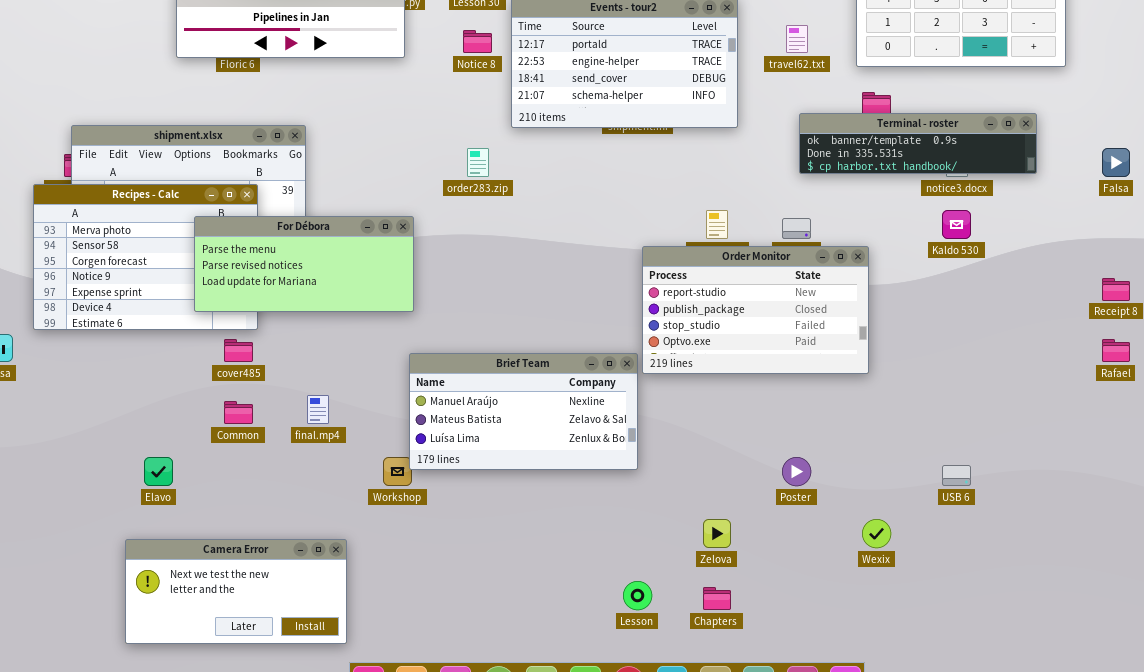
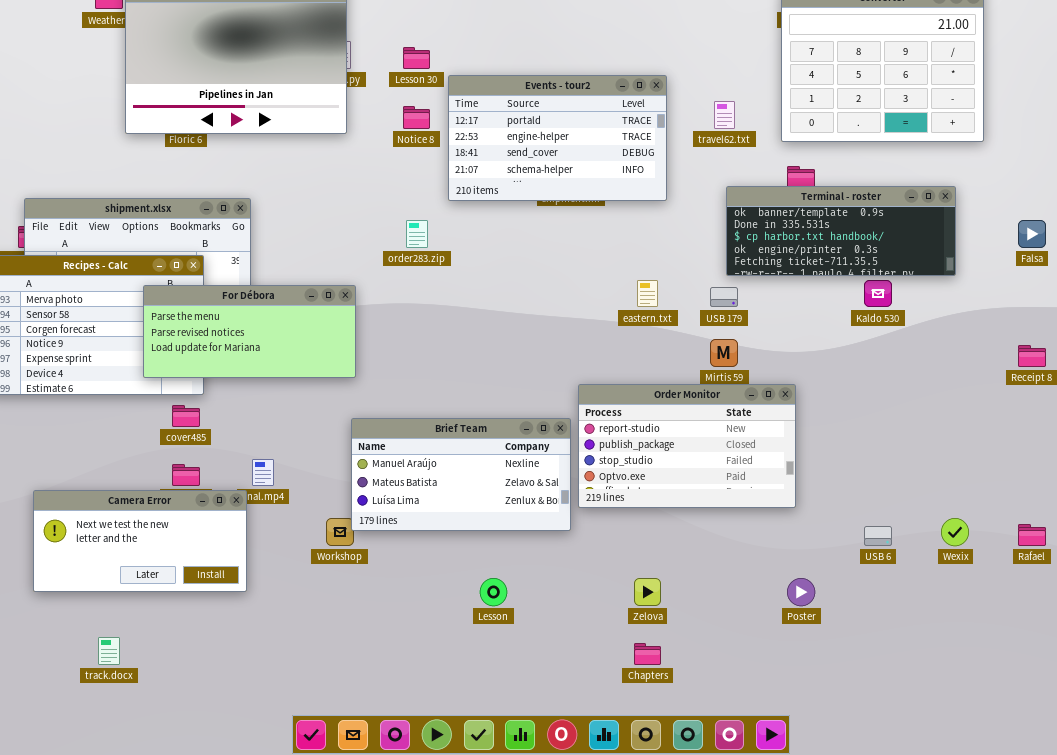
Terminal - roster: [799,113,1037,174] -> [726,186,956,276], resized
Order Monitor: [642,246,869,374] -> [578,384,796,508], moved
Rafael: [1102,339,1130,362] -> [1018,524,1046,546], moved
Poster: [782,457,811,486] -> [787,578,815,606], moved
Wexix: [862,519,891,548] -> [941,518,969,546], moved
Camera Error: [125,539,347,644] -> [33,490,247,592], moved
Lesson: [623,581,652,610] -> [480,578,507,606], moved

